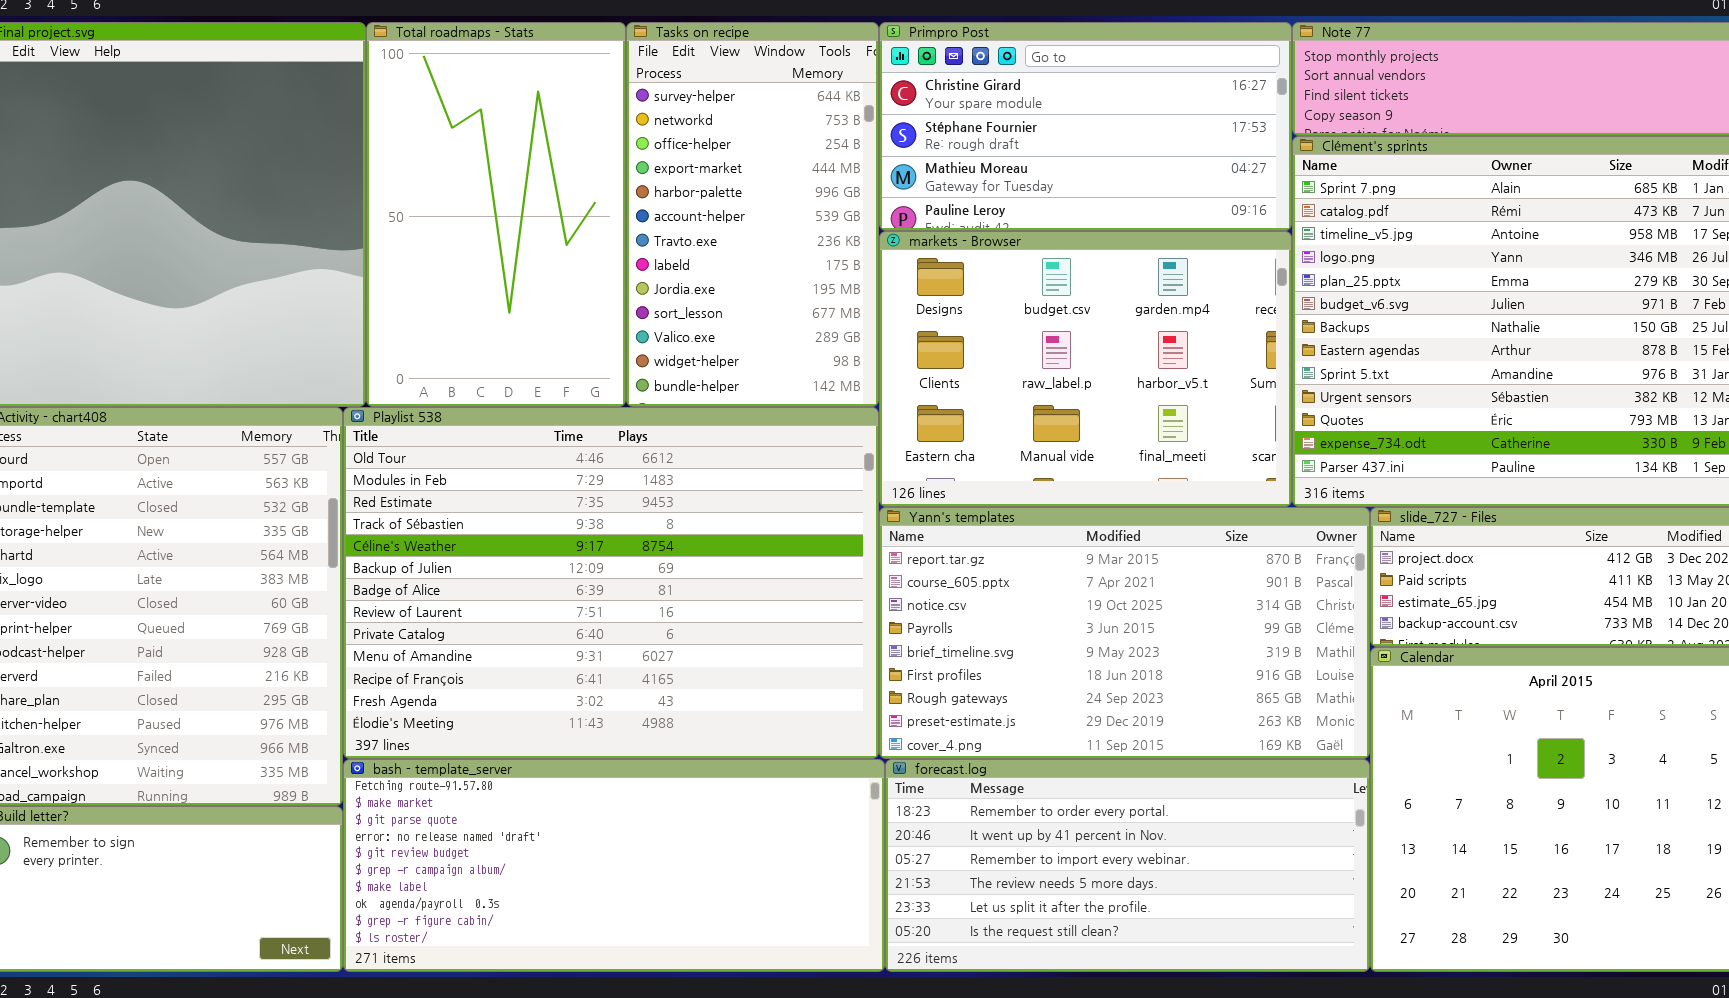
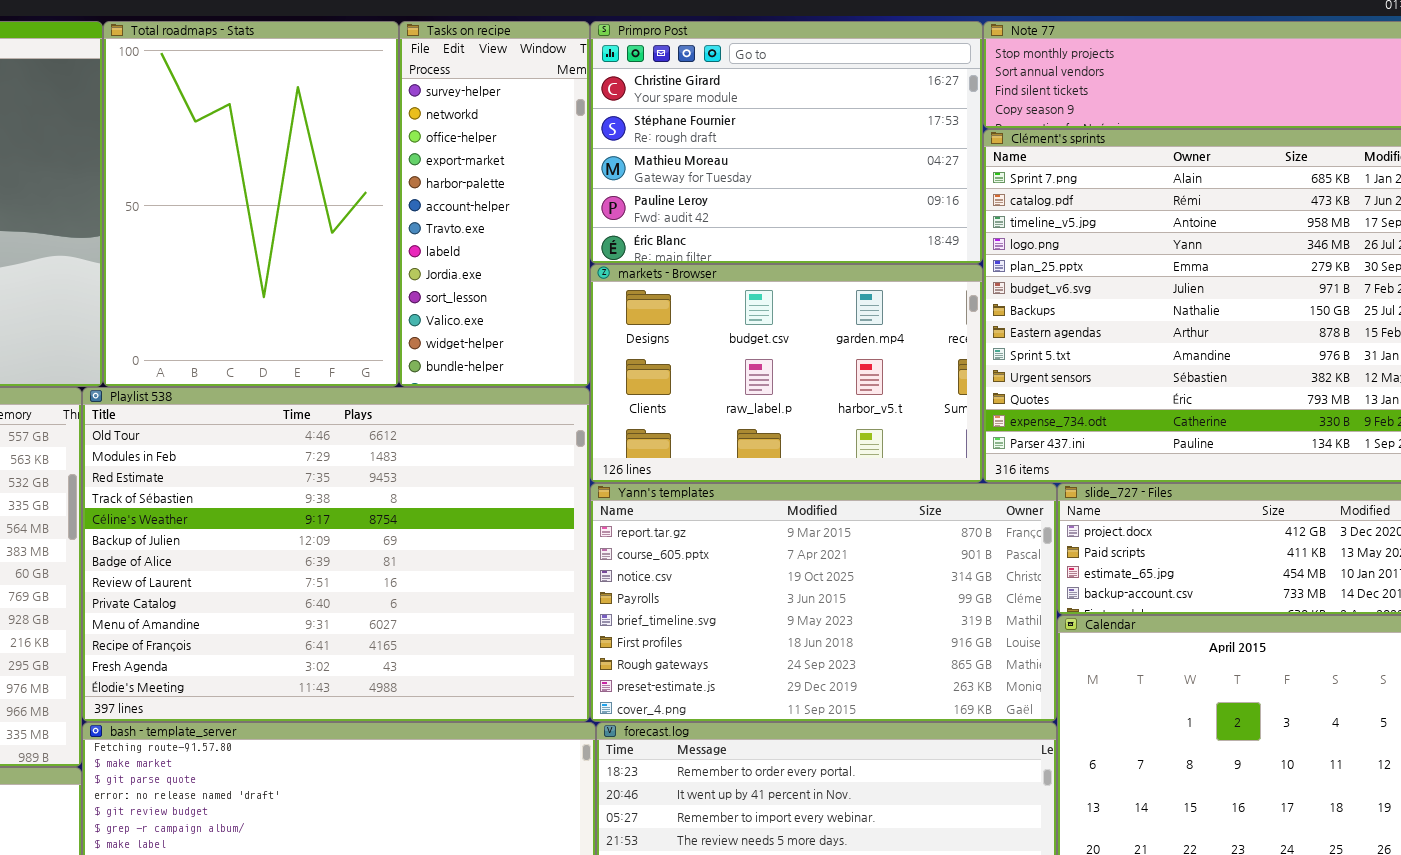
Total roadmaps - Stats: [366,22,626,407] -> [103,21,399,387], resized
Tasks on recipe: [626,22,879,407] -> [399,21,590,387], resized
Primpro Post: [879,22,1292,231] -> [590,21,983,264], resized
markets - Browser: [879,231,1292,507] -> [590,264,983,483], resized

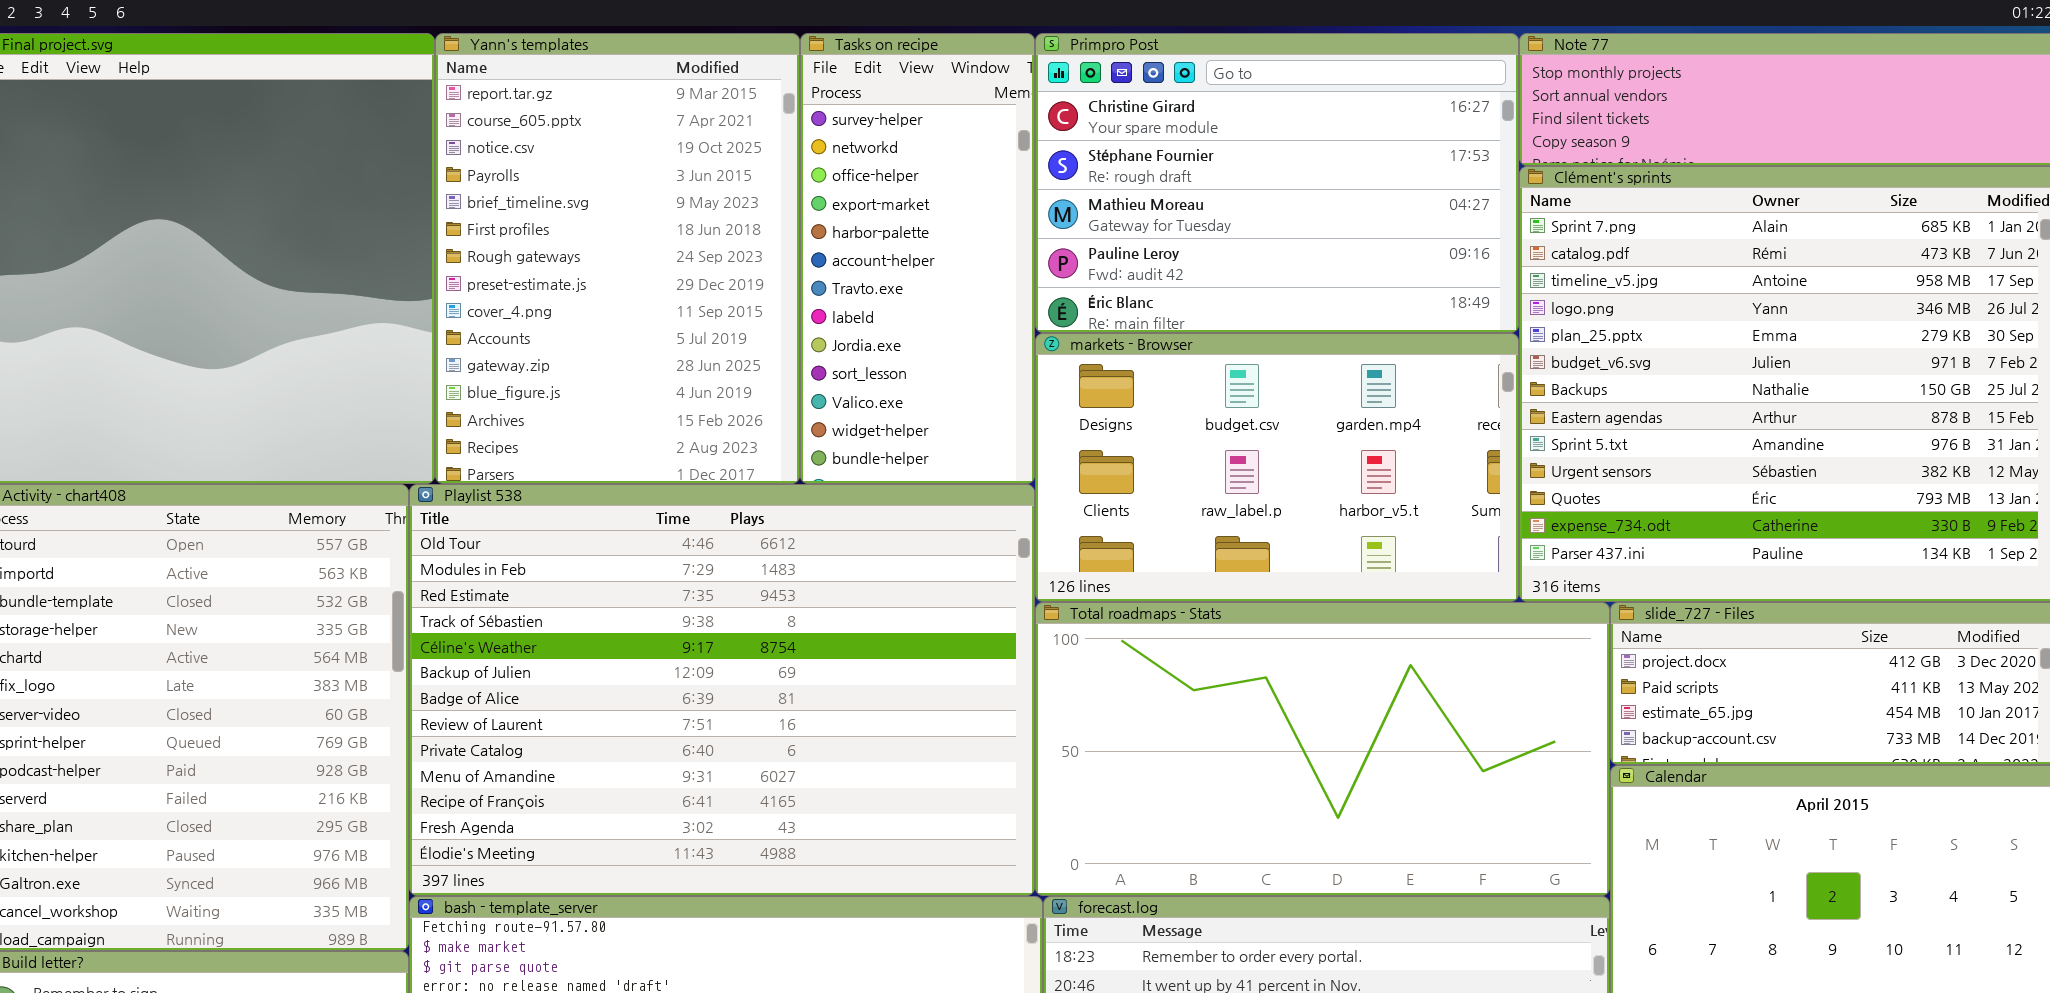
Total roadmaps - Stats: [103,21,399,387] -> [1035,602,1610,896], moved, resized
Yann's templates: [590,483,1057,722] -> [435,33,800,484], moved, resized

